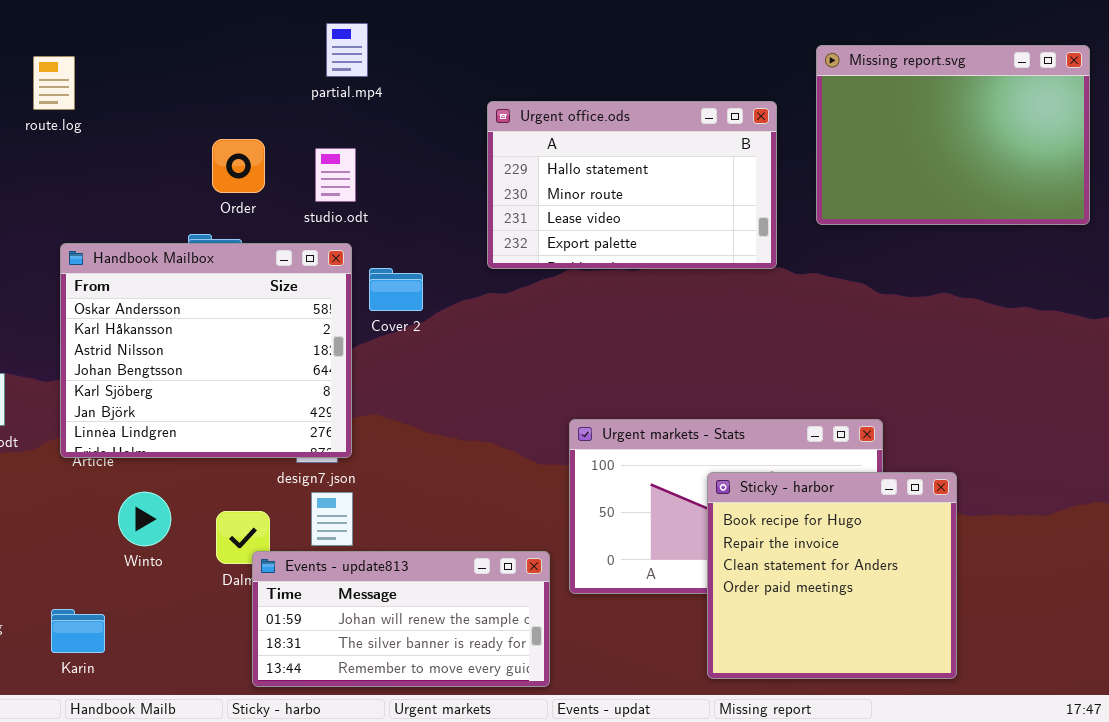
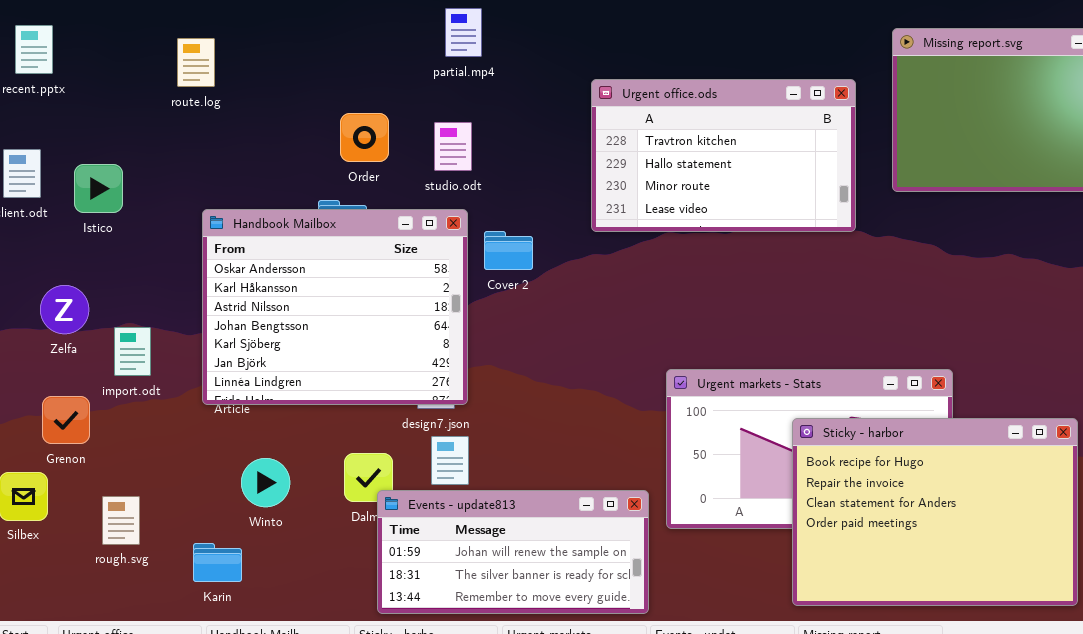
Urgent office.ods: [487,101,777,269] -> [591,79,856,232], scrolled up 1 row
Sticky - harbor: [707,472,957,679] -> [792,418,1078,606], resized
Winto: [118,492,171,546] -> [241,458,290,507], moved

